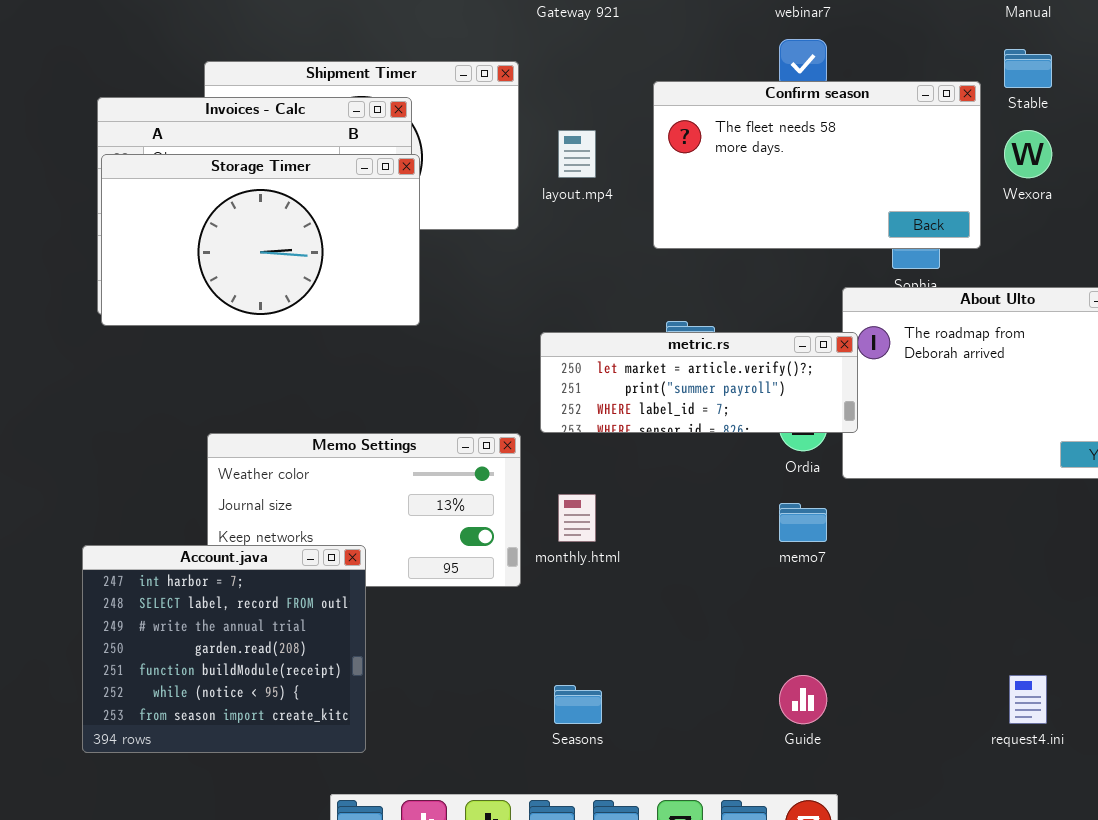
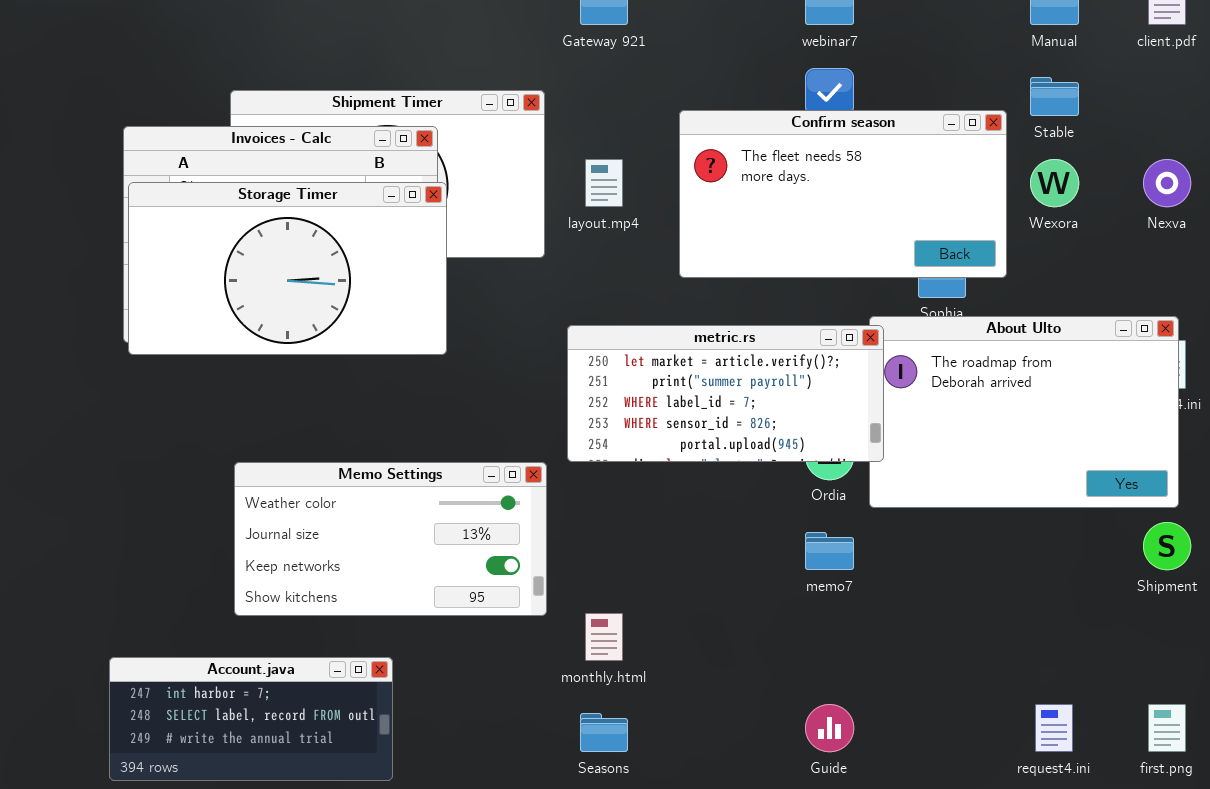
metric.rs: [540,332,858,433] -> [567,325,884,462], resized
monthly.html: [558,494,596,542] -> [585,613,623,661], moved
Account.java: [82,545,366,753] -> [109,657,393,781], resized

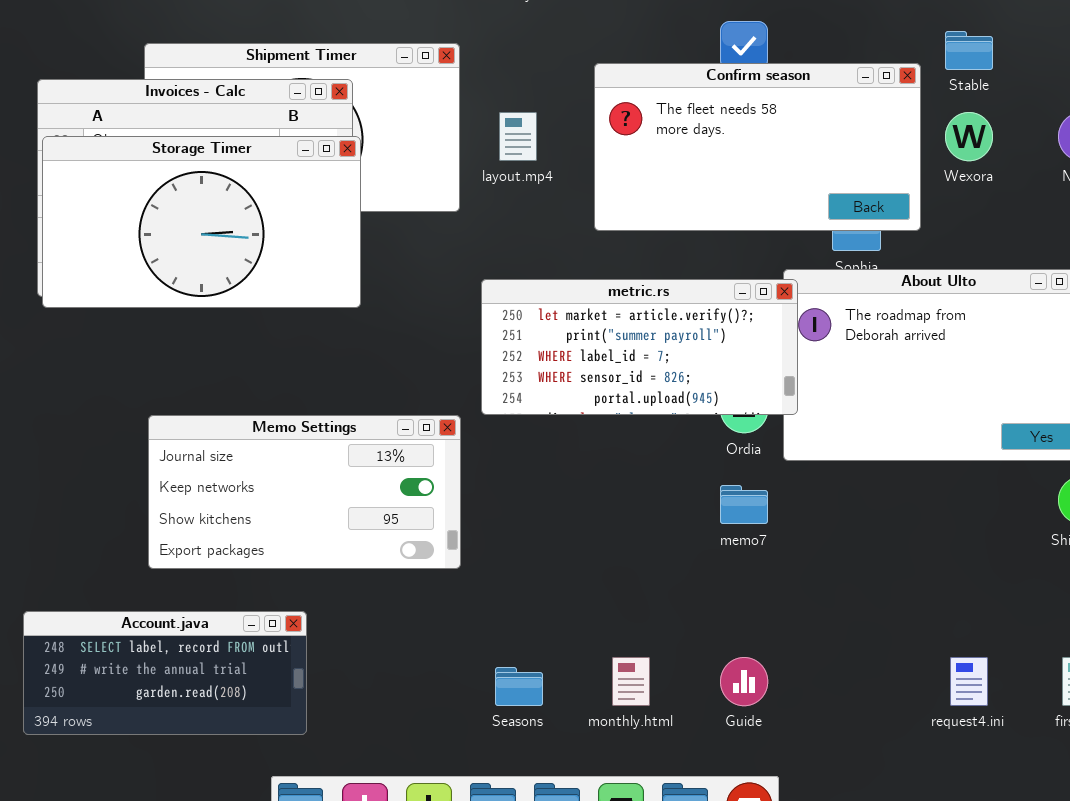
Memo Settings: [234,462,547,616] -> [148,415,461,569], scrolled down 1 row
monthly.html: [585,613,623,661] -> [612,657,650,706], moved
Account.java: [109,657,393,781] -> [23,611,307,735], scrolled down 1 row

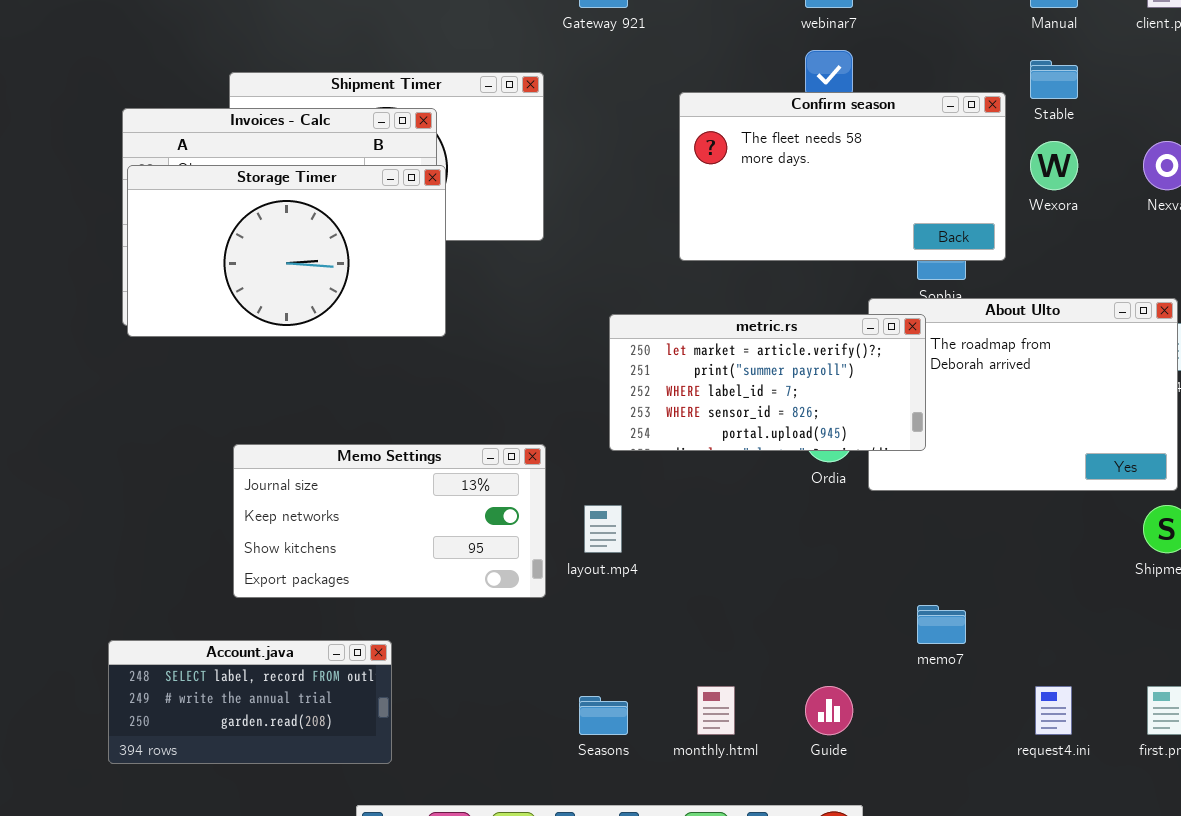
layout.mp4: [499,112,537,161] -> [584,505,622,553], moved
metric.rs: [481,279,798,415] -> [609,314,926,451], moved
memo7: [720,485,768,524] -> [917,605,966,644], moved

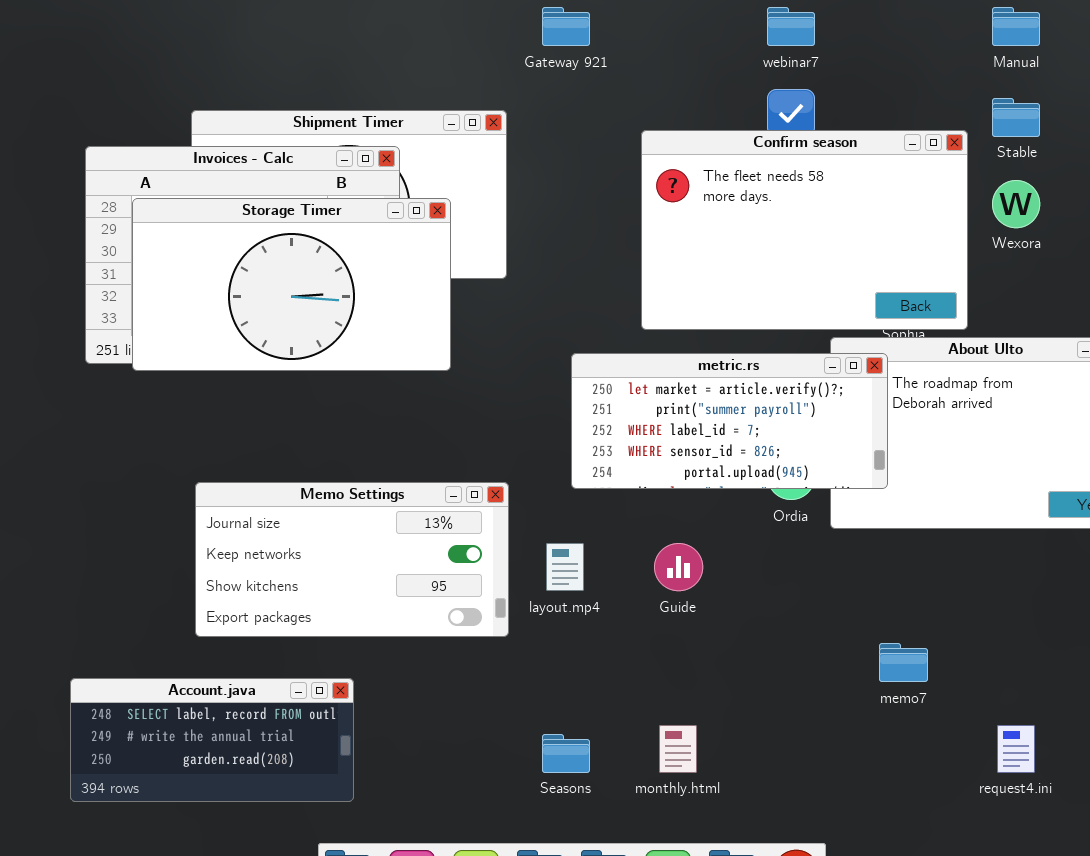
Confirm season: [679,92,1006,261] -> [641,130,968,330], resized
Storage Timer: [127,165,446,337] -> [132,198,451,371], moved
Guide: [805,686,853,735] -> [654,543,703,591], moved

